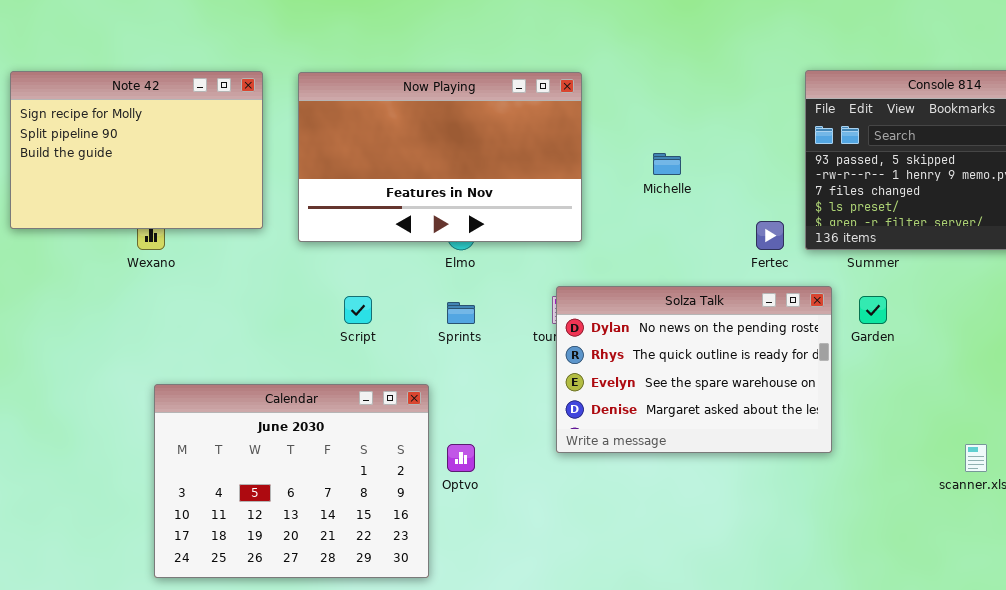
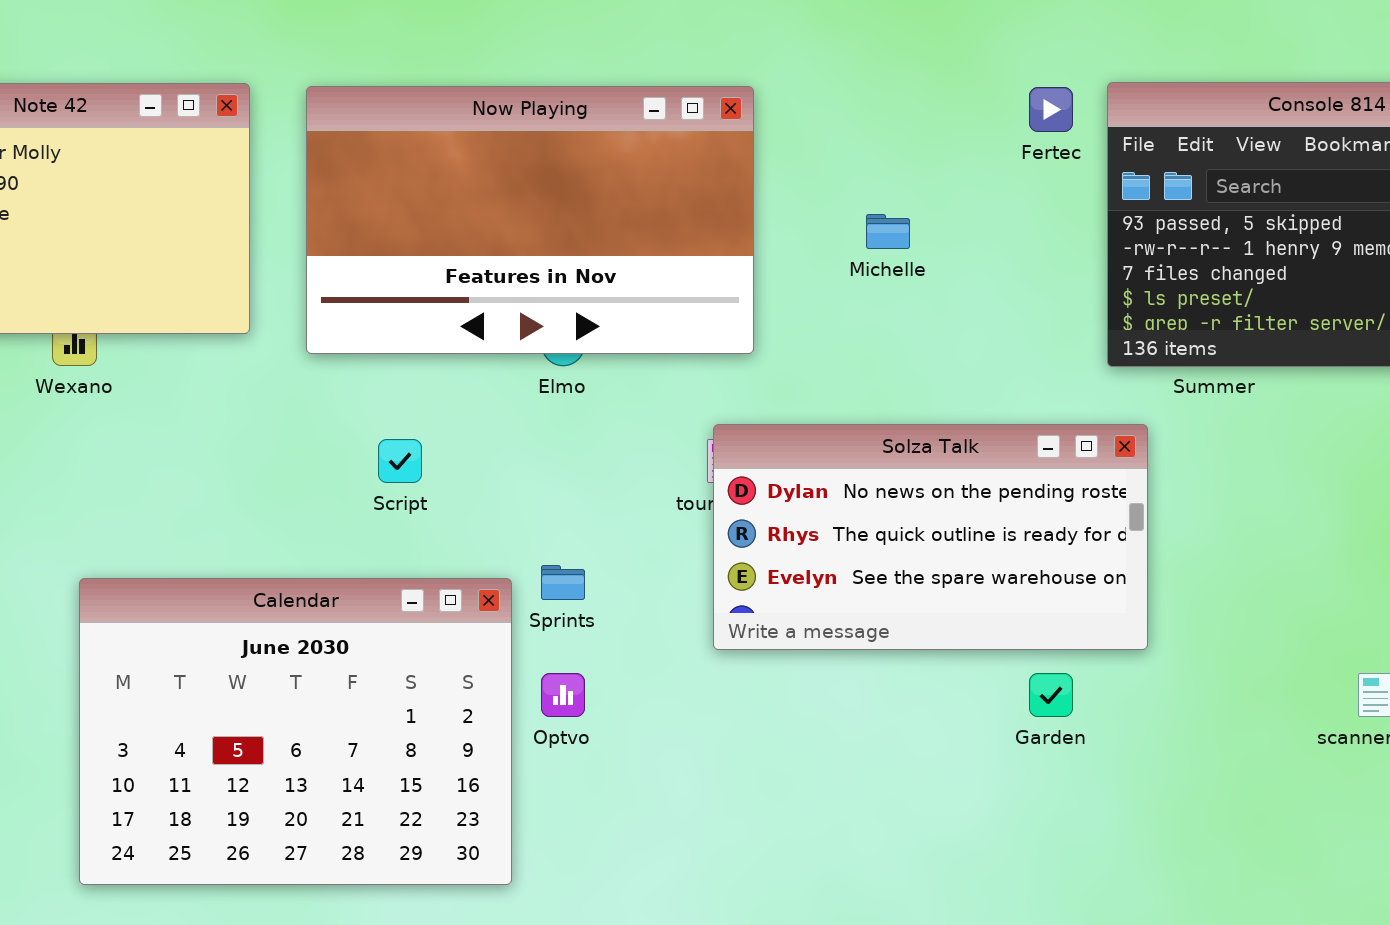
Fertec: [756,221,784,250] -> [1029,87,1073,132], moved
Solza Talk: [556,286,832,453] -> [713,424,1148,650], resized
Garden: [859,296,887,324] -> [1029,673,1073,717], moved
Sprints: [447,302,475,324] -> [541,565,585,600], moved

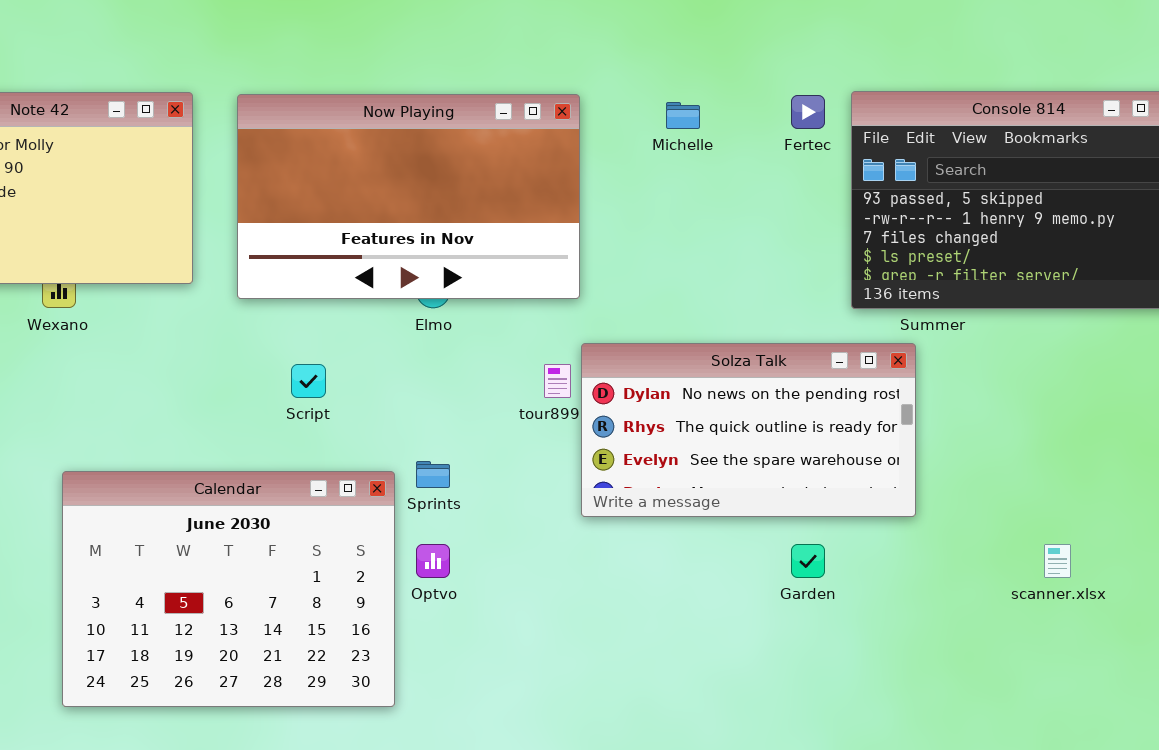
Michelle: [866,214,910,249] -> [666,102,700,129], moved
Solza Talk: [713,424,1148,650] -> [581,343,916,517], moved

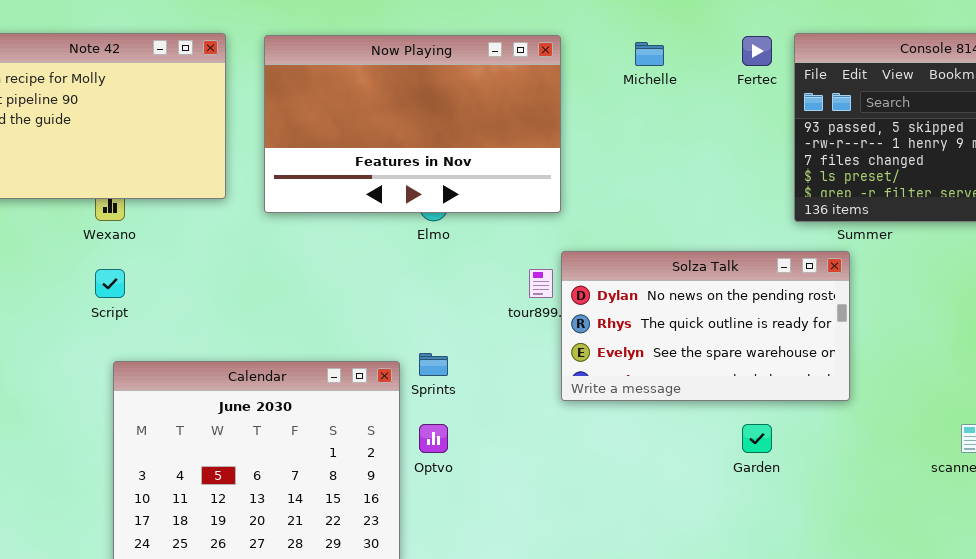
Script: [291,364,326,398] -> [95,269,125,298], moved

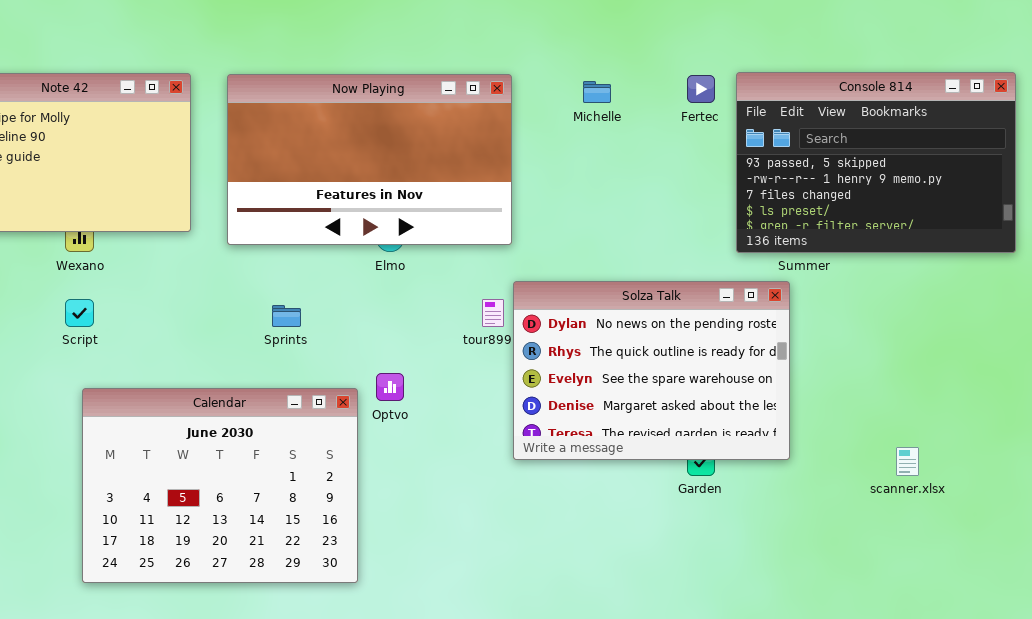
Solza Talk: [561,251,850,401] -> [513,281,790,460], resized
Sprints: [419,353,448,376] -> [272,305,301,327], moved
Optvo: [419,424,448,453] -> [376,373,404,401], moved

